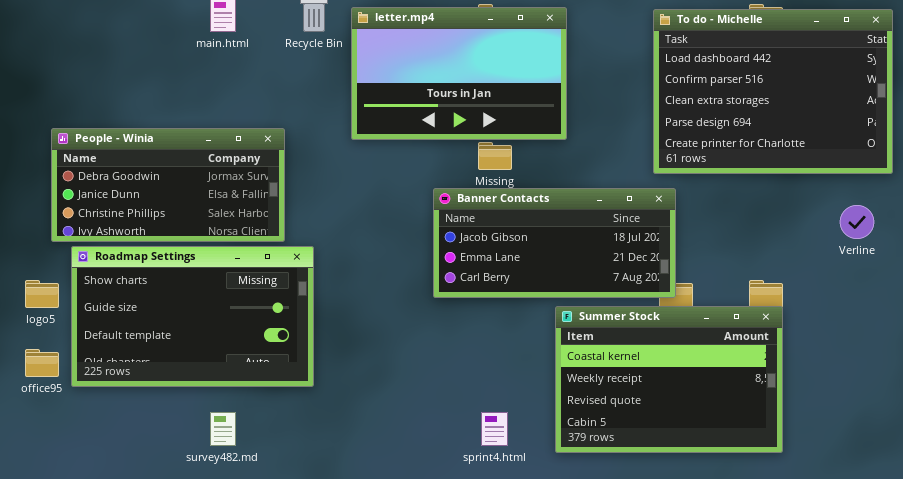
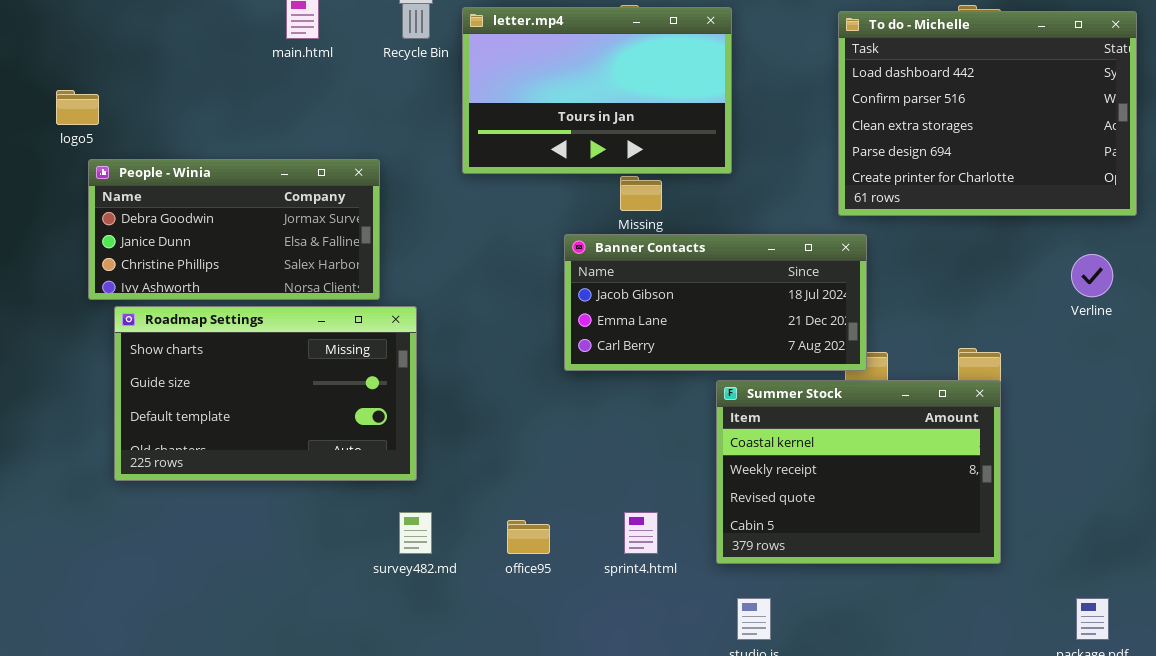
logo5: [25,280,59,308] -> [56,90,99,125], moved
office95: [25,349,59,377] -> [507,520,550,554], moved
survey482.md: [210,412,236,446] -> [399,512,432,554], moved

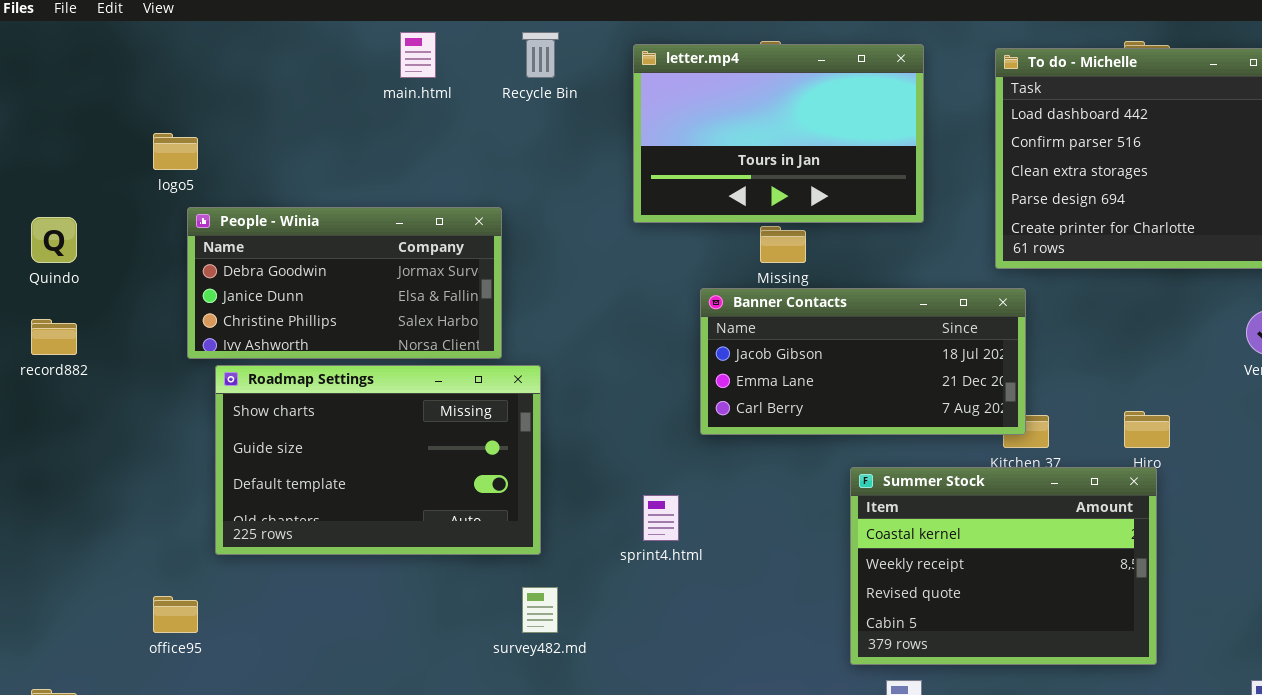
letter.mp4: [462,7,732,174] -> [633,44,924,223], moved
Summer Stock: [716,380,1001,564] -> [850,467,1157,665], moved
sprint4.html: [624,512,658,554] -> [643,495,679,541], moved
office95: [507,520,550,554] -> [153,596,198,633], moved

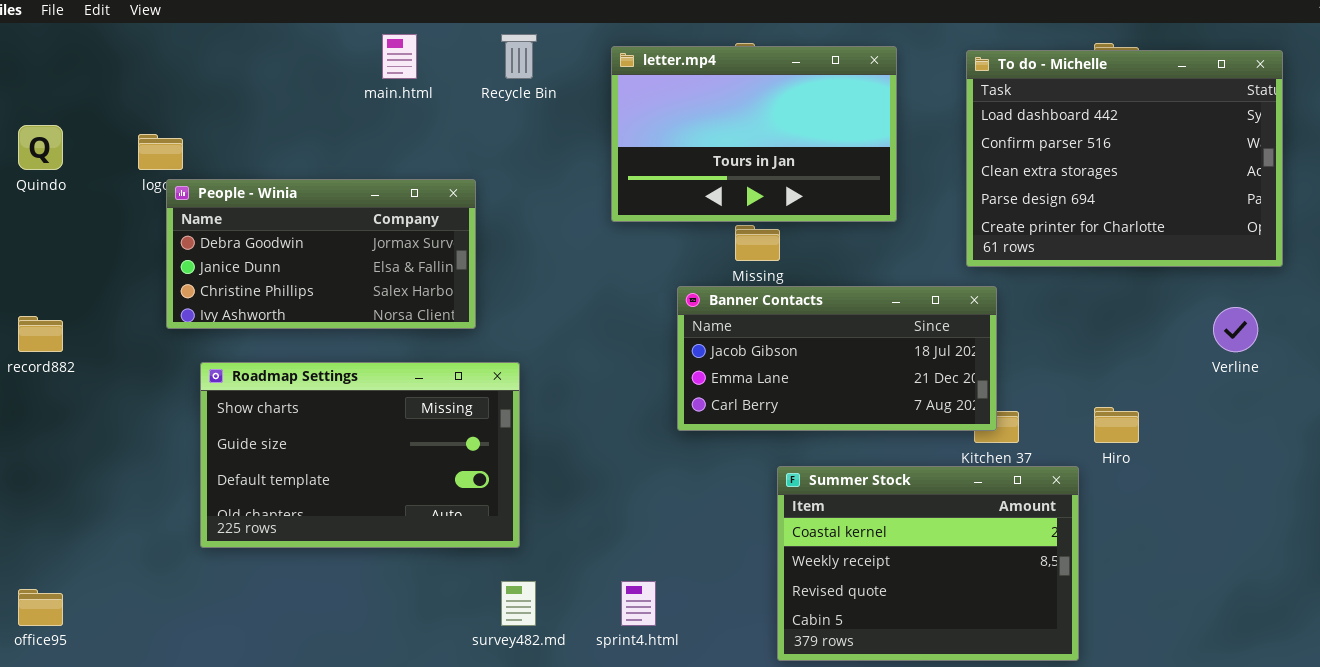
People - Winia: [187,207,502,359] -> [166,179,476,329], moved
Quindo: [31,217,77,263] -> [18,125,63,170], moved
Summer Stock: [850,467,1157,665] -> [777,466,1079,661], moved
sprint4.html: [643,495,679,541] -> [621,581,656,626], moved
office95: [153,596,198,633] -> [18,589,63,626], moved

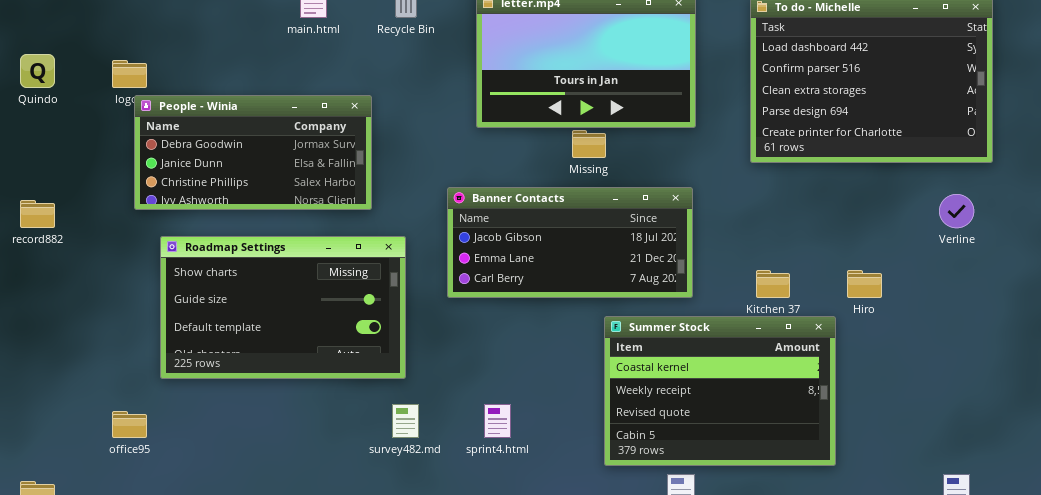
Banner Contacts: [677,286,997,431] -> [447,187,693,298], moved
office95: [18,589,63,626] -> [112,411,147,438], moved

